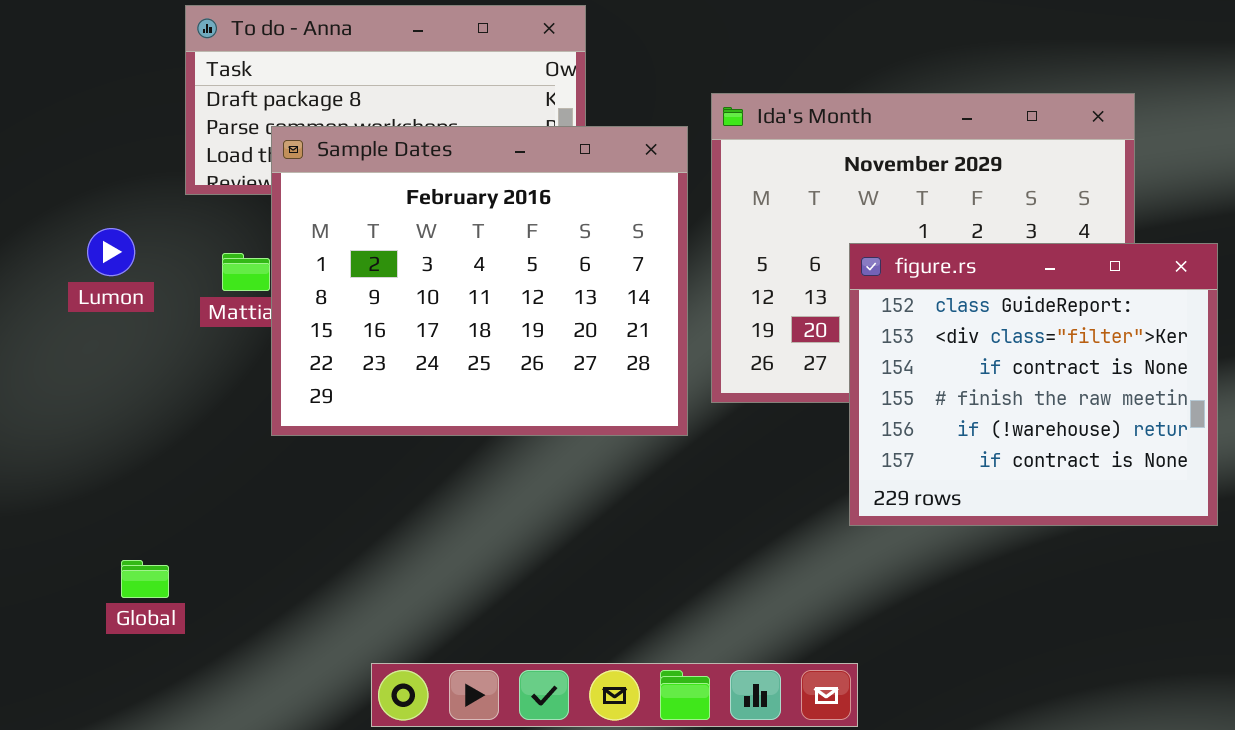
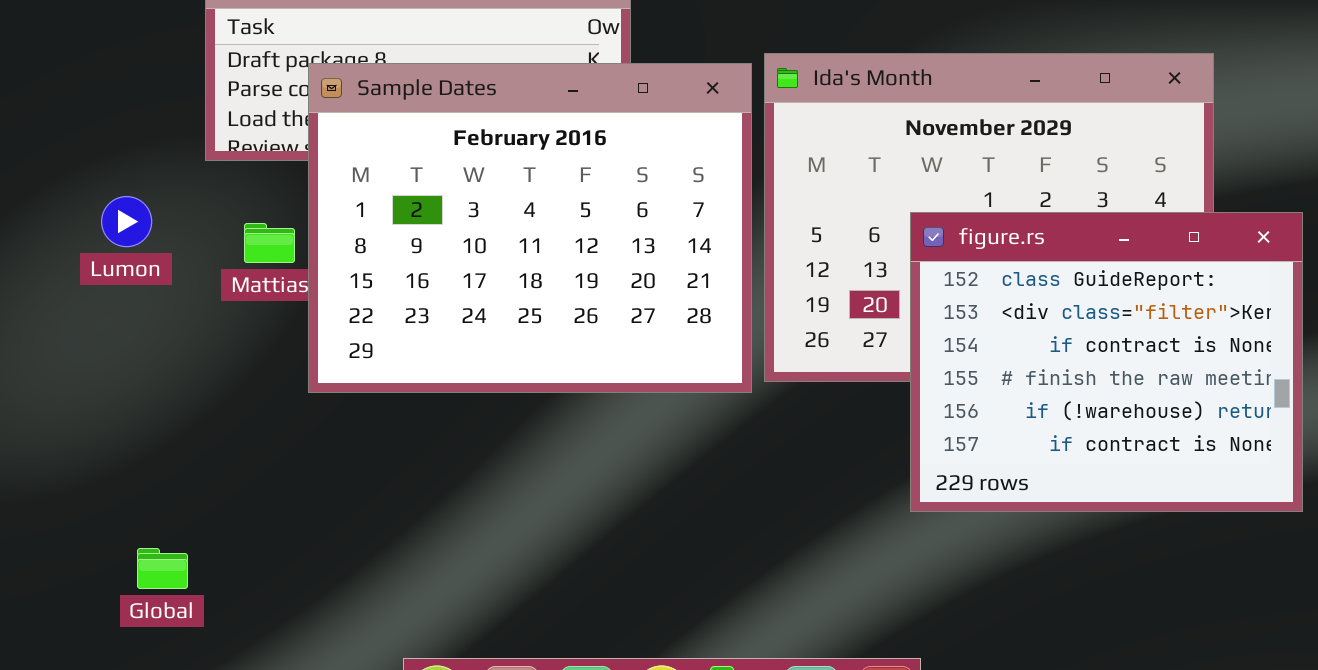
Sample Dates: [271,126,688,436] -> [308,63,752,393], moved

